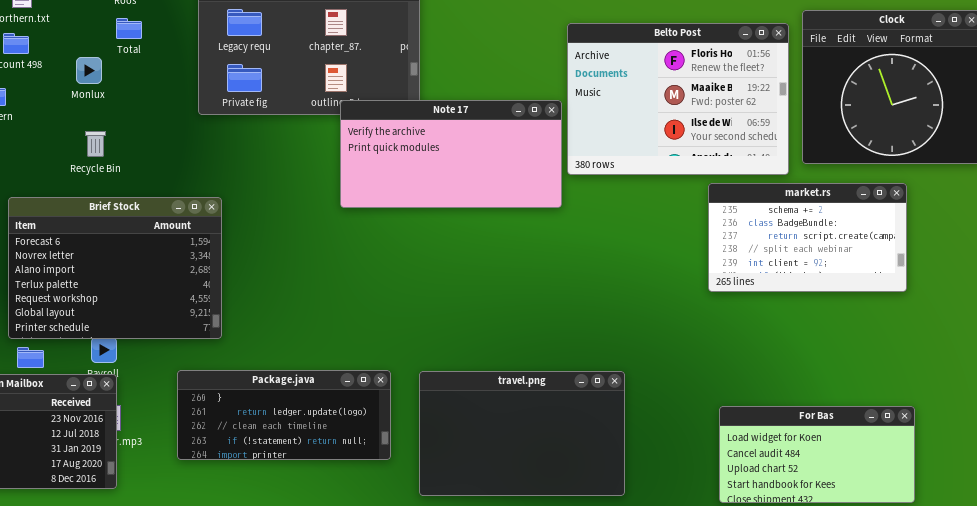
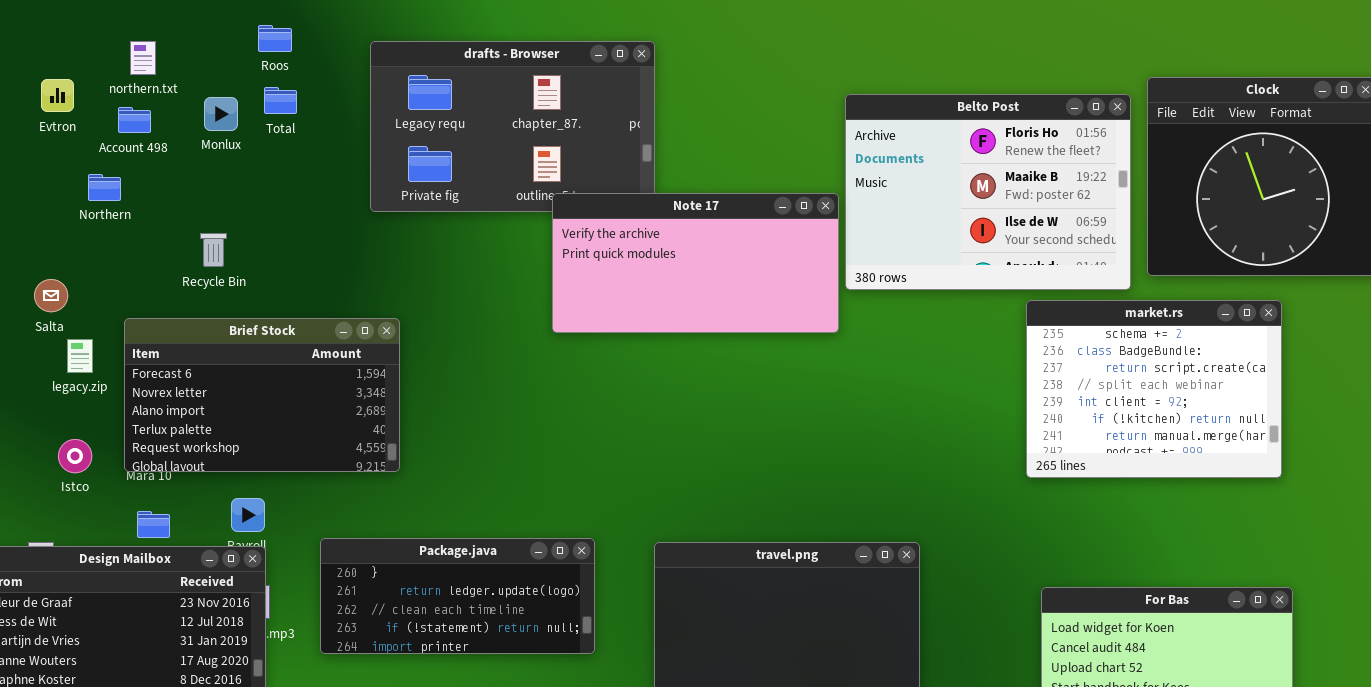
Monlux: [76,57,102,84] -> [204,97,238,131], moved
Recycle Bin: [85,131,106,157] -> [200,233,227,267], moved
market.rs: [708,183,907,292] -> [1026,300,1282,478], resized
Brief Stock: [8,197,222,339] -> [124,318,400,472], resized
Package.java: [177,370,391,460] -> [320,538,595,654], moved

